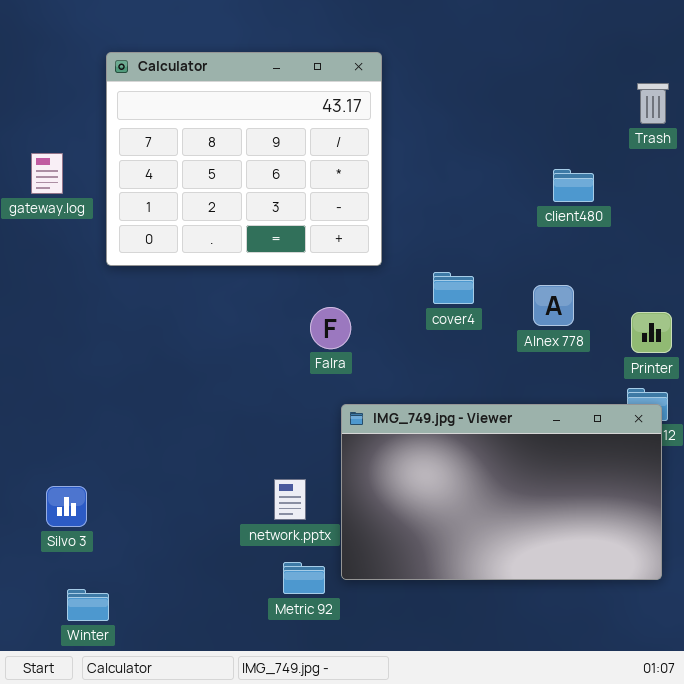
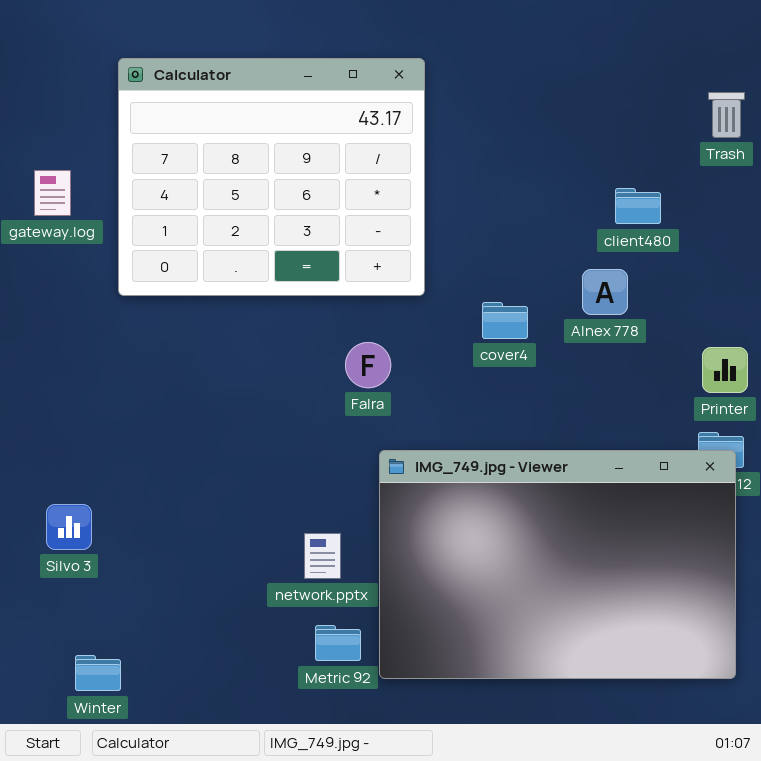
Alnex 778: [533,285,574,326] -> [582,269,628,315], moved
IMG_749.jpg - Viewer: [341,404,662,580] -> [379,450,736,679], resized
Silvo 3: [46,486,87,527] -> [46,504,92,550], moved

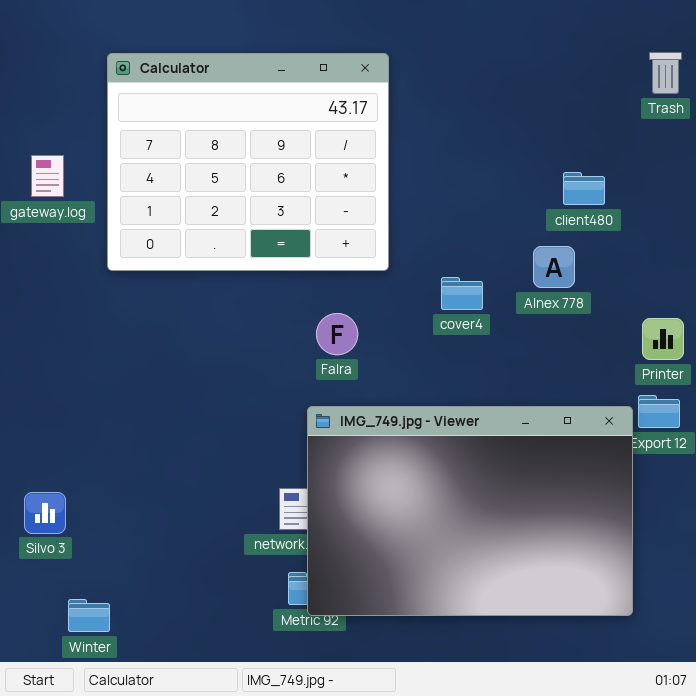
Trash: [708,92,745,138] -> [649,52,682,94], moved
IMG_749.jpg - Viewer: [379,450,736,679] -> [307,406,633,616], moved
Silvo 3: [46,504,92,550] -> [24,492,66,534], moved

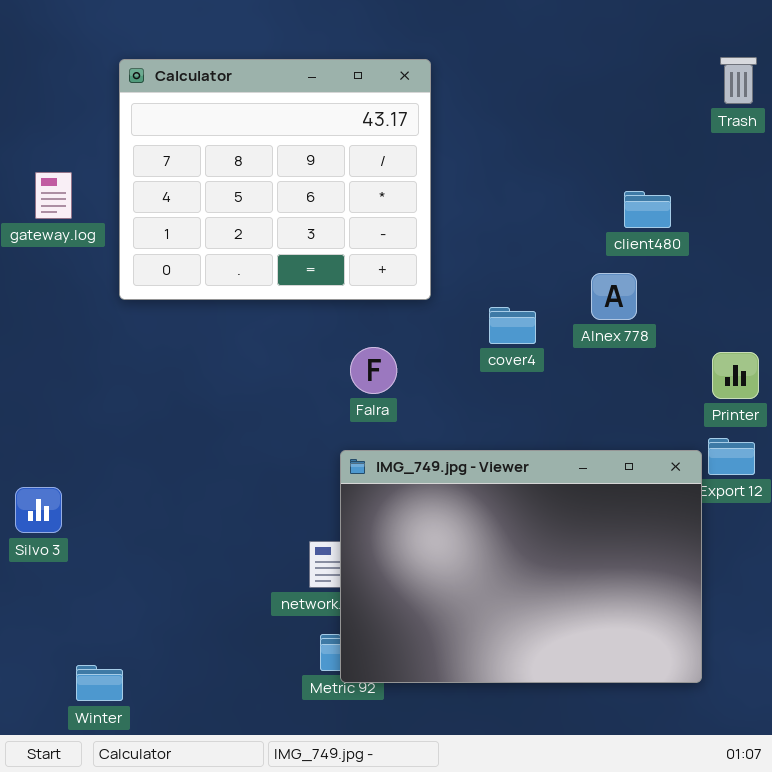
Silvo 3: [24,492,66,534] -> [15,487,62,533], moved

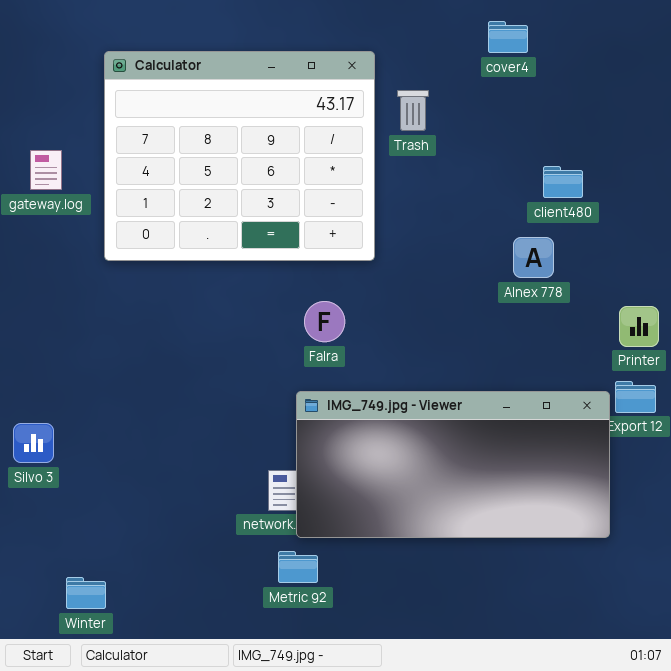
Trash: [720,57,757,104] -> [397,90,429,131], moved
cover4: [489,307,536,344] -> [488,21,528,53], moved
IMG_749.jpg - Viewer: [340,450,702,683] -> [296,391,610,538], resized

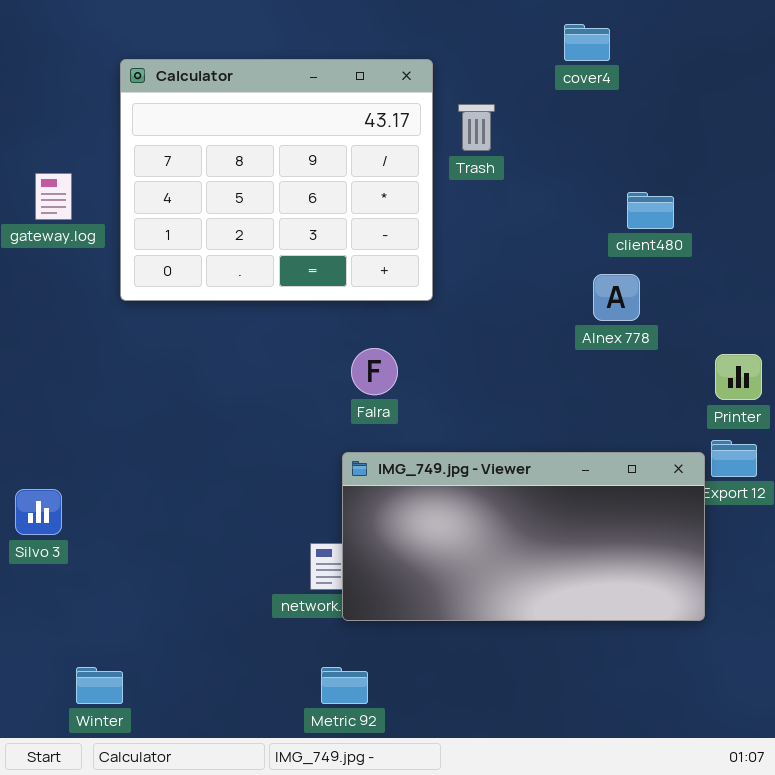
Metric 92: [278,551,318,583] -> [321,667,368,704], moved

